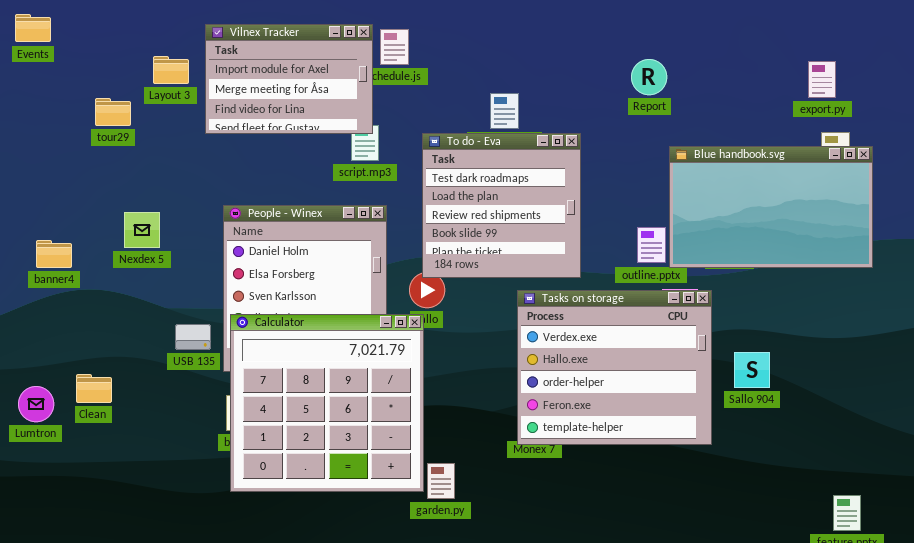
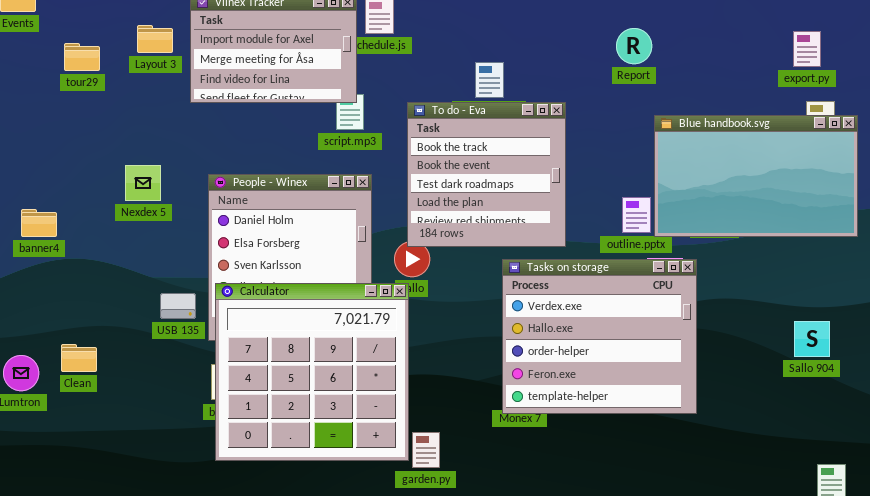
tour29: [95,98,131,126] -> [64,43,100,71], moved
To do - Eva: [422,133,581,278] -> [407,102,566,247], scrolled up 2 rows
Nexdex 5: [124,212,160,248] -> [125,165,161,201], moved
Sallo 904: [734,352,770,388] -> [794,321,830,357], moved

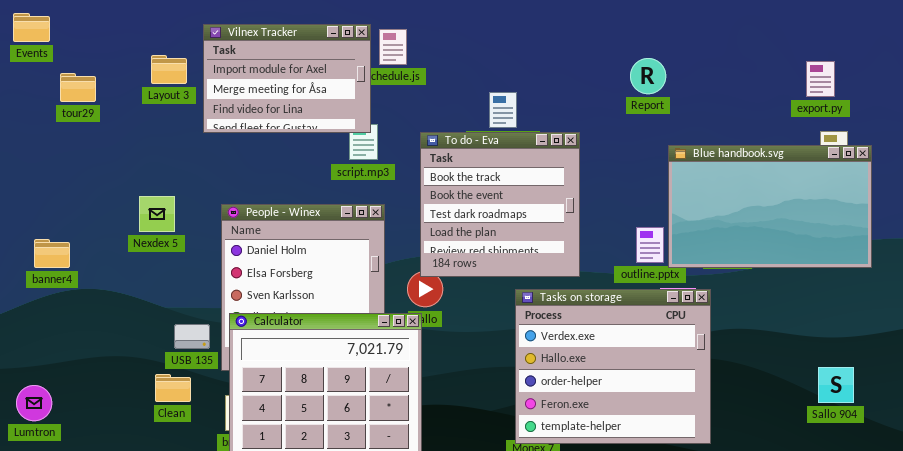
tour29: [64,43,100,71] -> [60,73,96,102], moved
Sallo 904: [794,321,830,357] -> [818,367,854,403], moved
Clean: [61,344,97,372] -> [155,374,191,402], moved

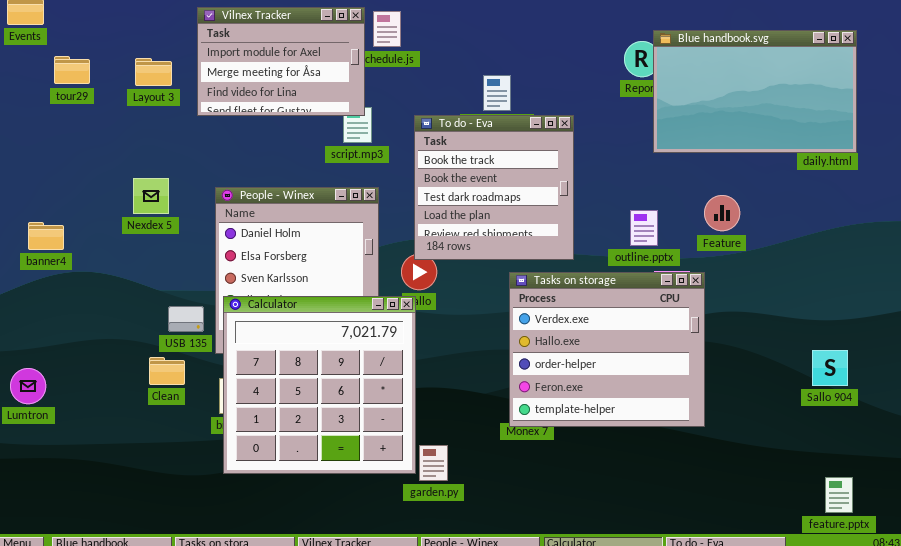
Layout 3: [151,55,187,84] -> [135,58,172,86], moved
Blue handbook.svg: [668,145,872,268] -> [653,30,857,153], moved

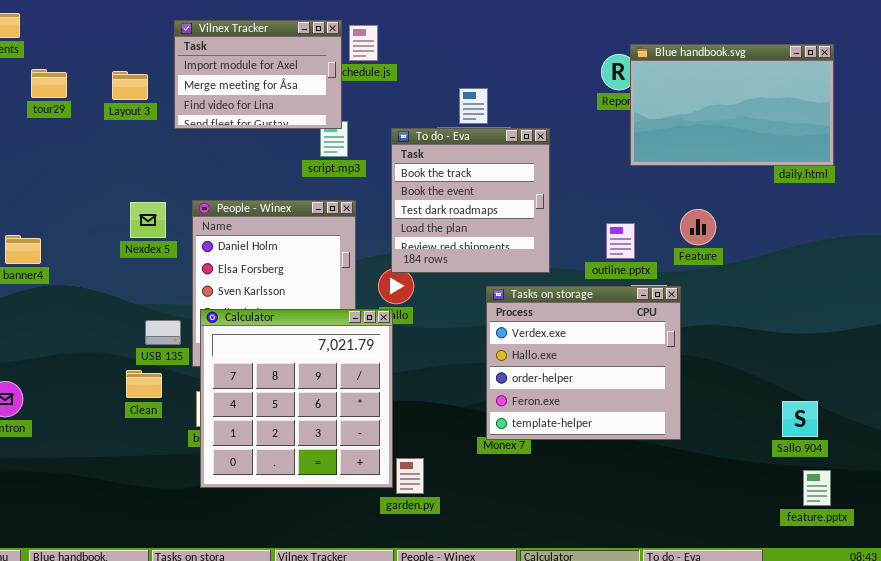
Nexdex 5: [133,178,169,214] -> [130,202,166,238], moved
Sallo 904: [812,350,848,386] -> [782,401,818,437], moved
feature.pptx: [825,477,853,513] -> [803,470,831,506], moved

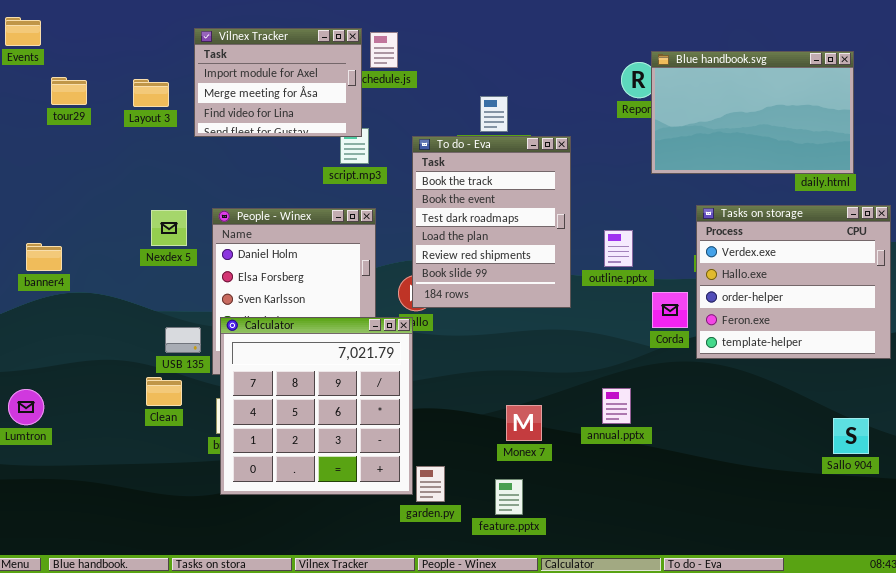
To do - Eva: [391,128,550,273] -> [412,136,571,308], resized
outline.pptx: [606,223,635,259] -> [604,230,633,267], moved
Tasks on storage: [486,286,681,440] -> [696,205,891,359], moved
Sallo 904: [782,401,818,437] -> [833,418,869,454], moved
feature.pptx: [803,470,831,506] -> [495,479,523,515], moved

